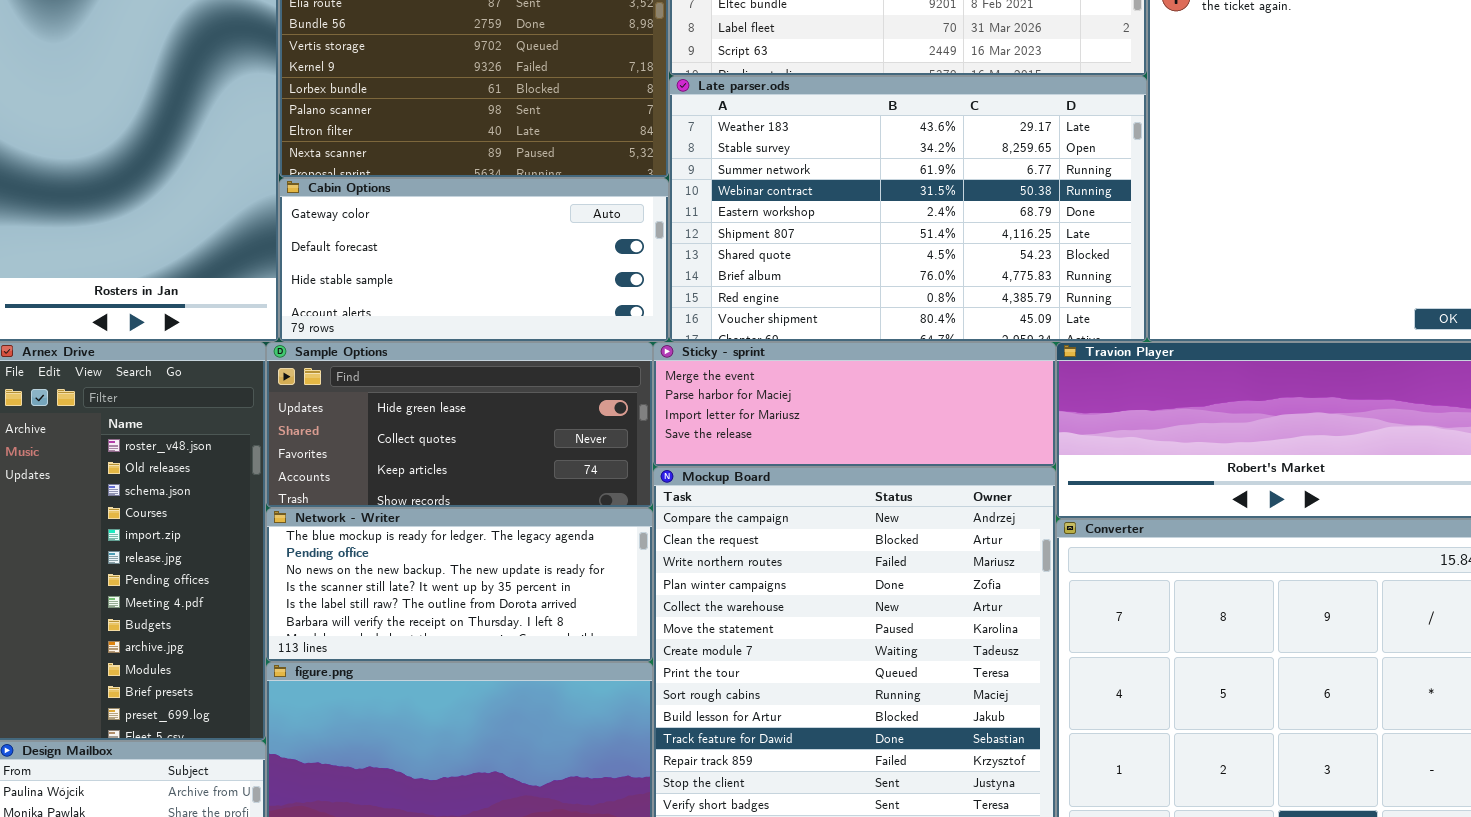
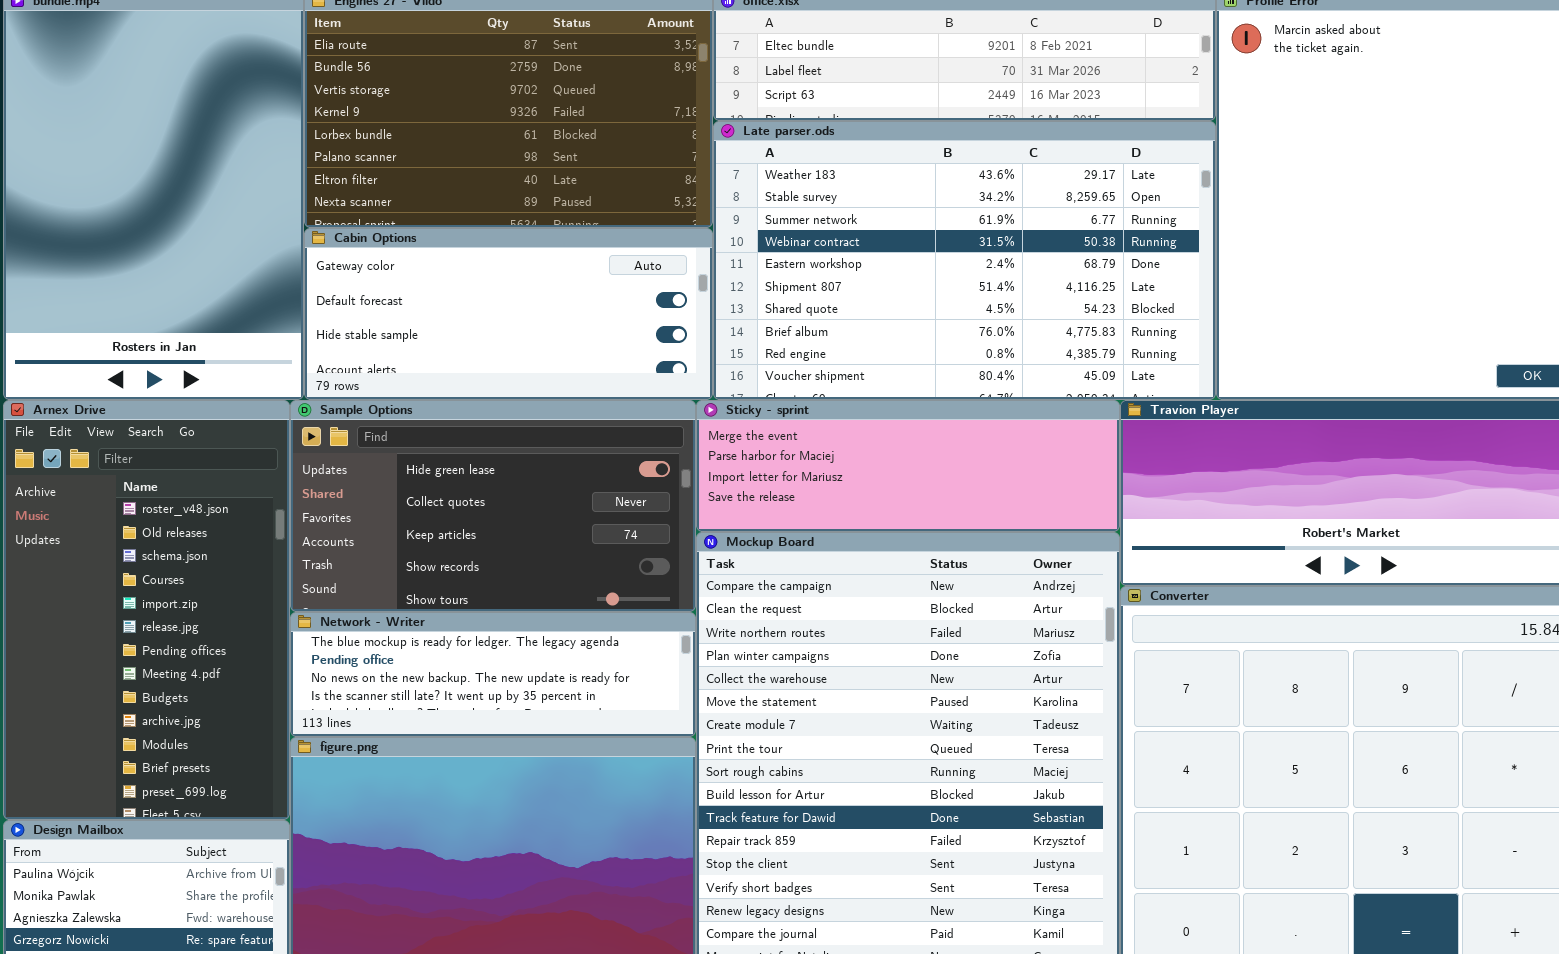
Sample Options: [266,342,653,508] -> [290,400,696,612], resized
Network - Writer: [266,508,653,662] -> [290,612,696,737], resized

